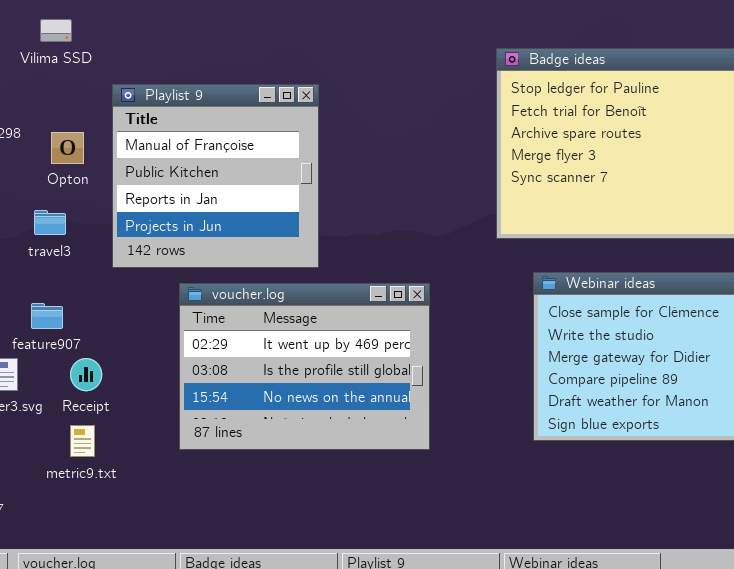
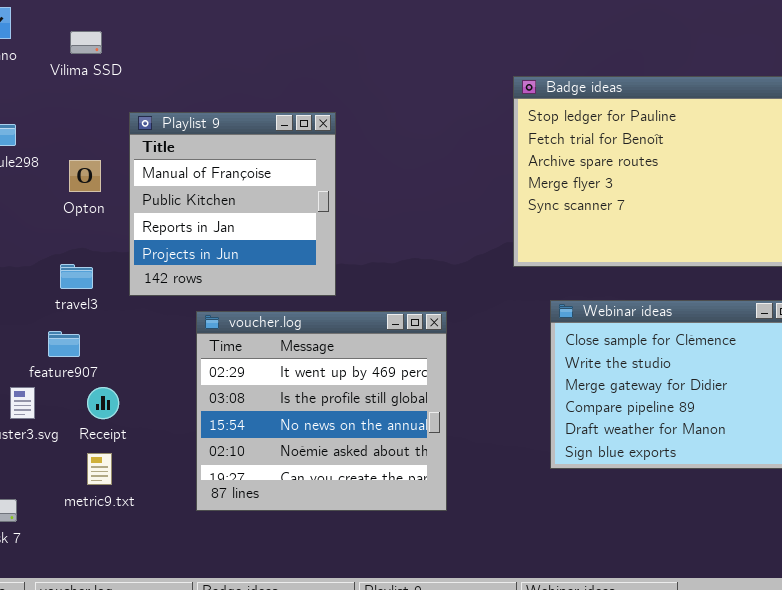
Vilima SSD: [40,19,72,42] -> [70,31,102,54], moved
travel3: [34,210,66,235] -> [60,264,93,289], moved
voucher.log: [179,283,430,450] -> [196,311,447,511], resized

